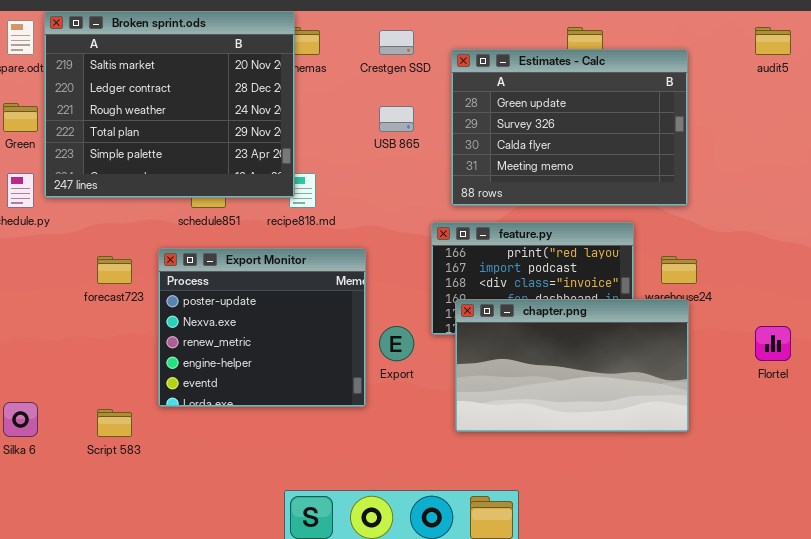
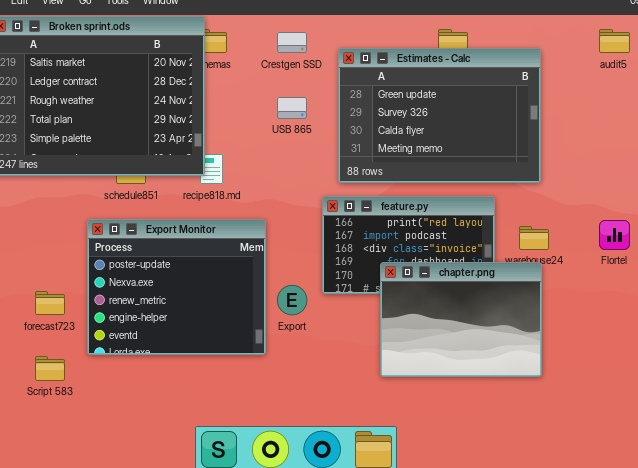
forecast723: [97,256,132,284] -> [35,291,65,315], moved
chapter.png: [455,299,689,432] -> [380,262,542,377], resized
Flortel: [755,326,791,361] -> [599,220,630,250], moved

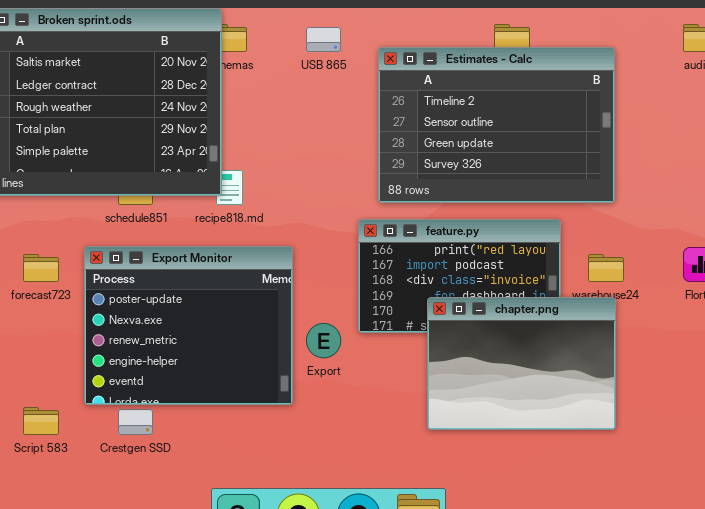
Crestgen SSD: [277,32,307,53] -> [118,409,153,435], moved
Estimates - Calc: [338,48,541,183] -> [378,47,615,203], scrolled up 2 rows
USB 865: [277,97,307,119] -> [306,27,341,52], moved
forecast723: [35,291,65,315] -> [23,254,59,282], moved

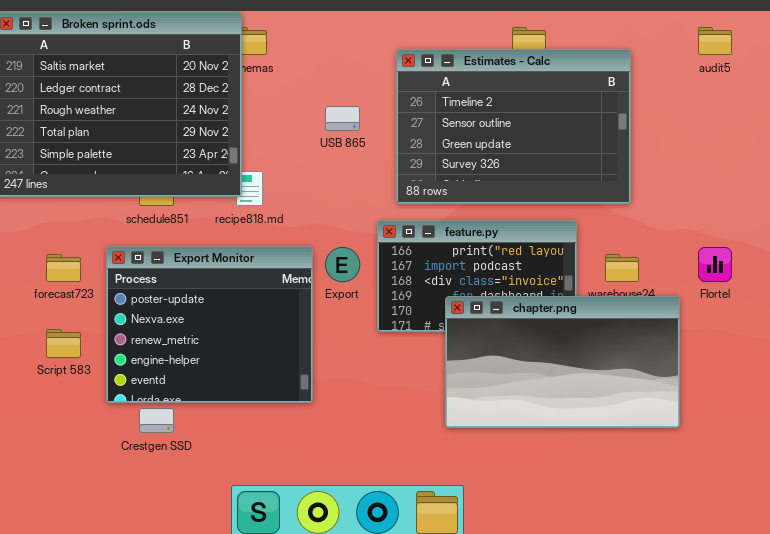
USB 865: [306,27,341,52] -> [325,106,360,131], moved
chapter.png: [427,297,616,430] -> [445,296,680,428], resized
Export: [306,323,341,358] -> [325,247,360,282], moved
Script 583: [23,407,59,435] -> [46,329,81,358], moved

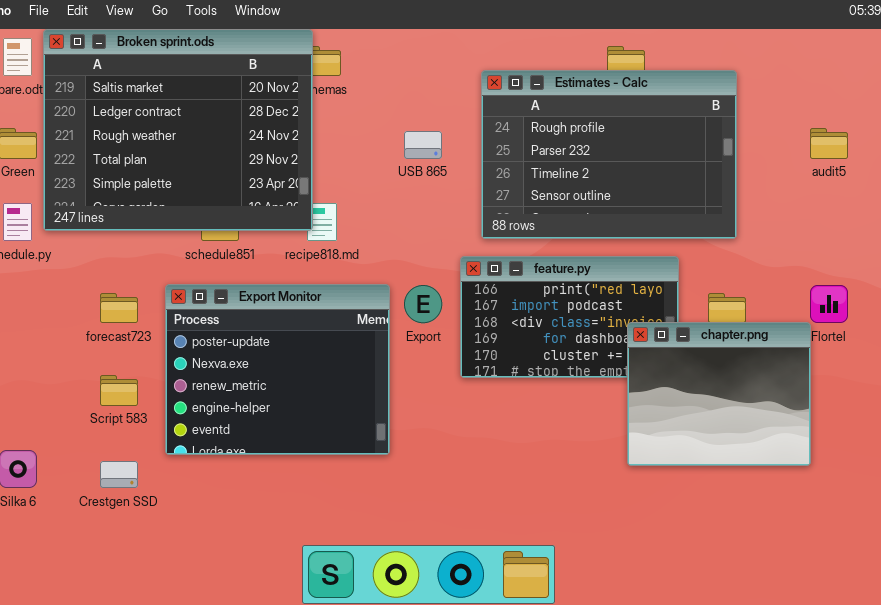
audit5: [698,27,732,55] -> [810,128,848,159], moved
Estimates - Calc: [396,49,631,204] -> [481,70,737,239], scrolled up 2 rows
chapter.png: [445,296,680,428] -> [627,322,811,466], moved, resized
Crestgen SSD: [139,408,174,433] -> [100,461,138,488], moved

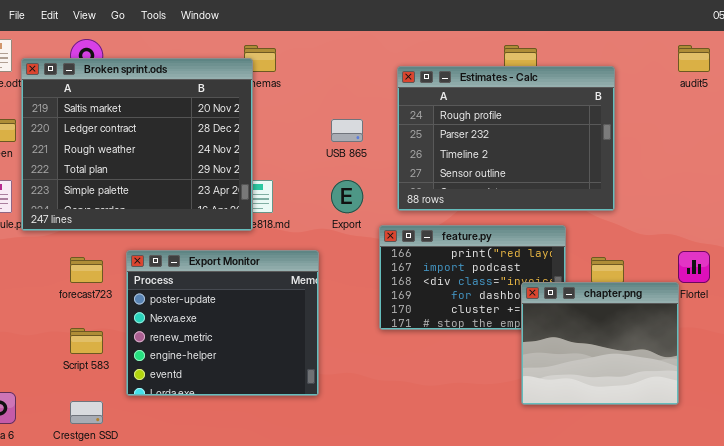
Broken sprint.ods: [43,29,313,231] -> [21,58,253,231], moved
audit5: [810,128,848,159] -> [678,45,710,72], moved
Export: [404,285,442,323] -> [331,180,363,213], moved

